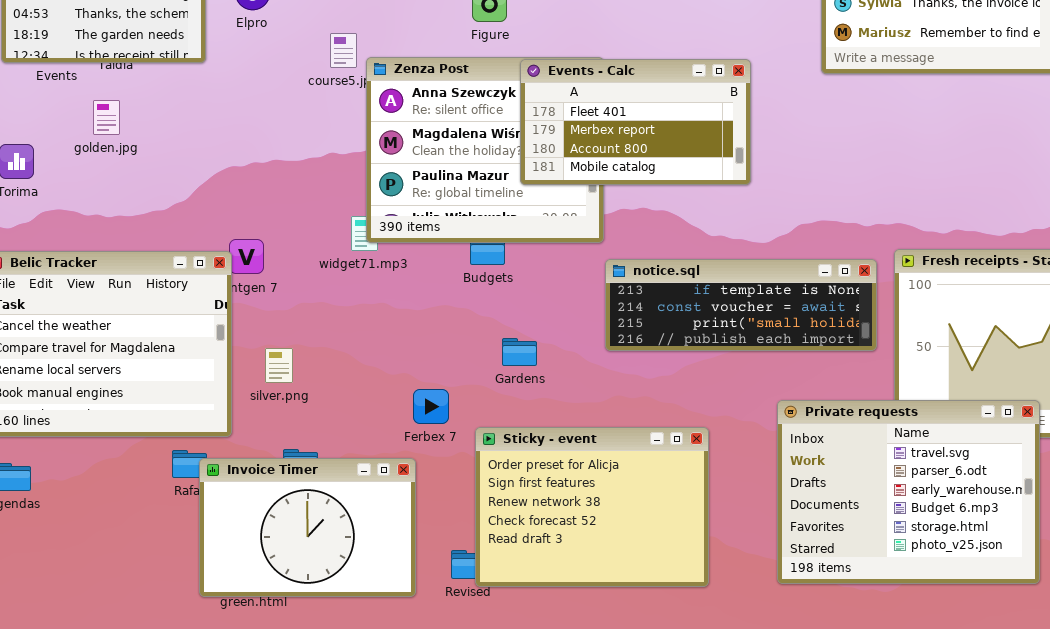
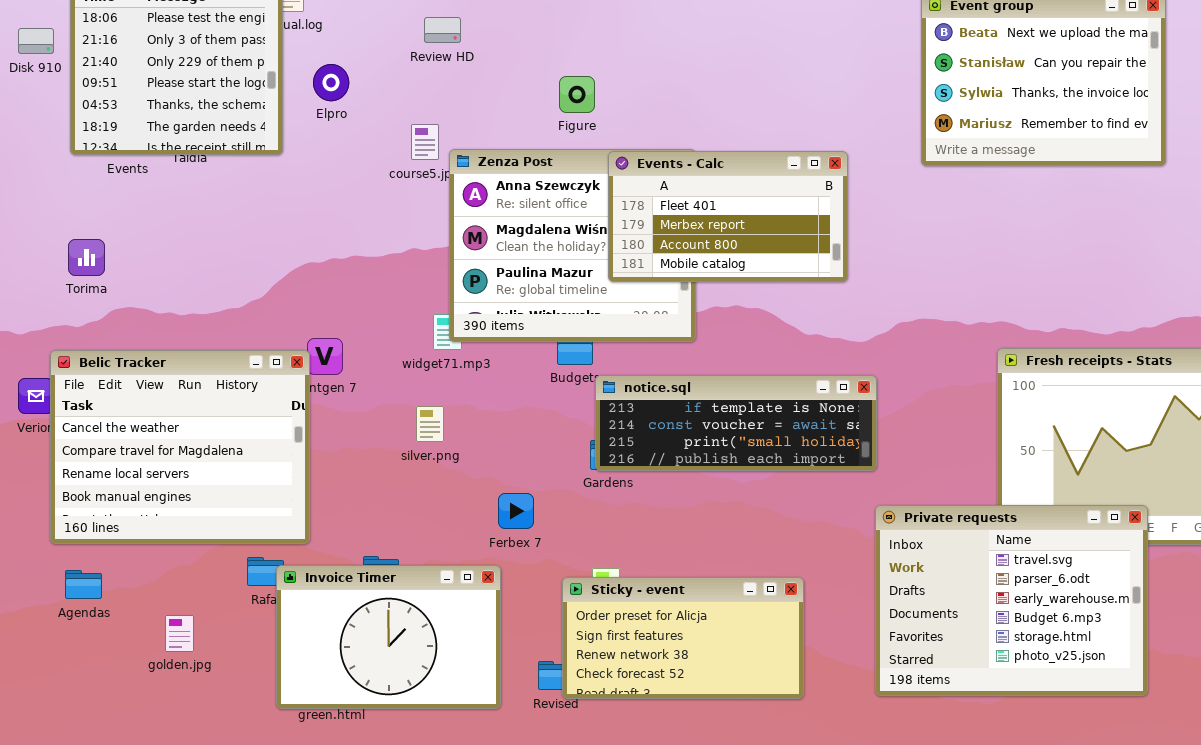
golden.jpg: [93,100,120,135] -> [165,615,194,652], moved
notice.sql: [605,259,877,351] -> [595,375,877,471], moved
silver.png: [265,348,293,383] -> [416,406,444,442], moved
Sticky - event: [475,427,709,587] -> [562,577,804,699], resized

